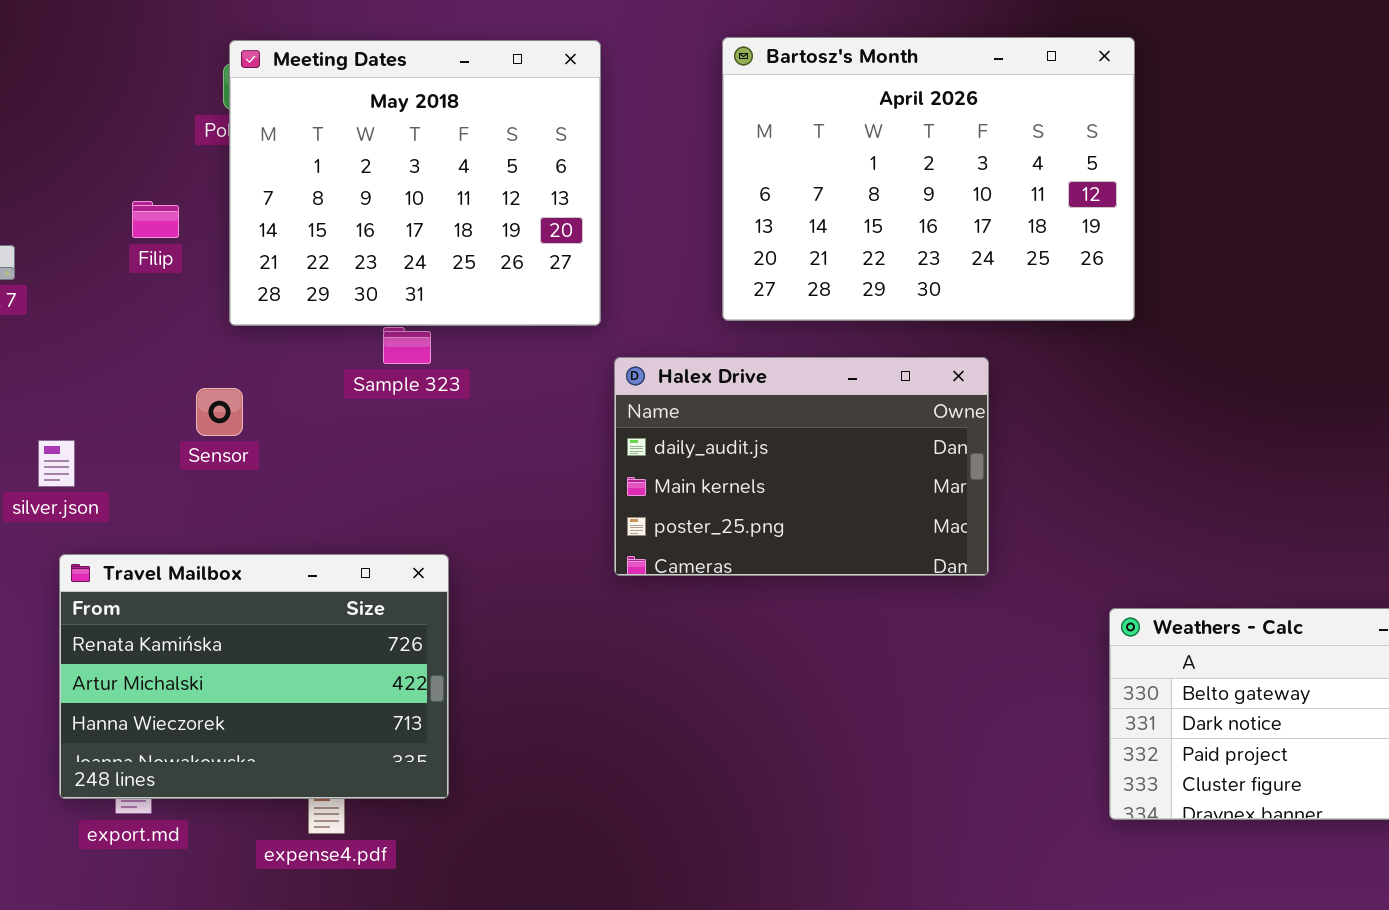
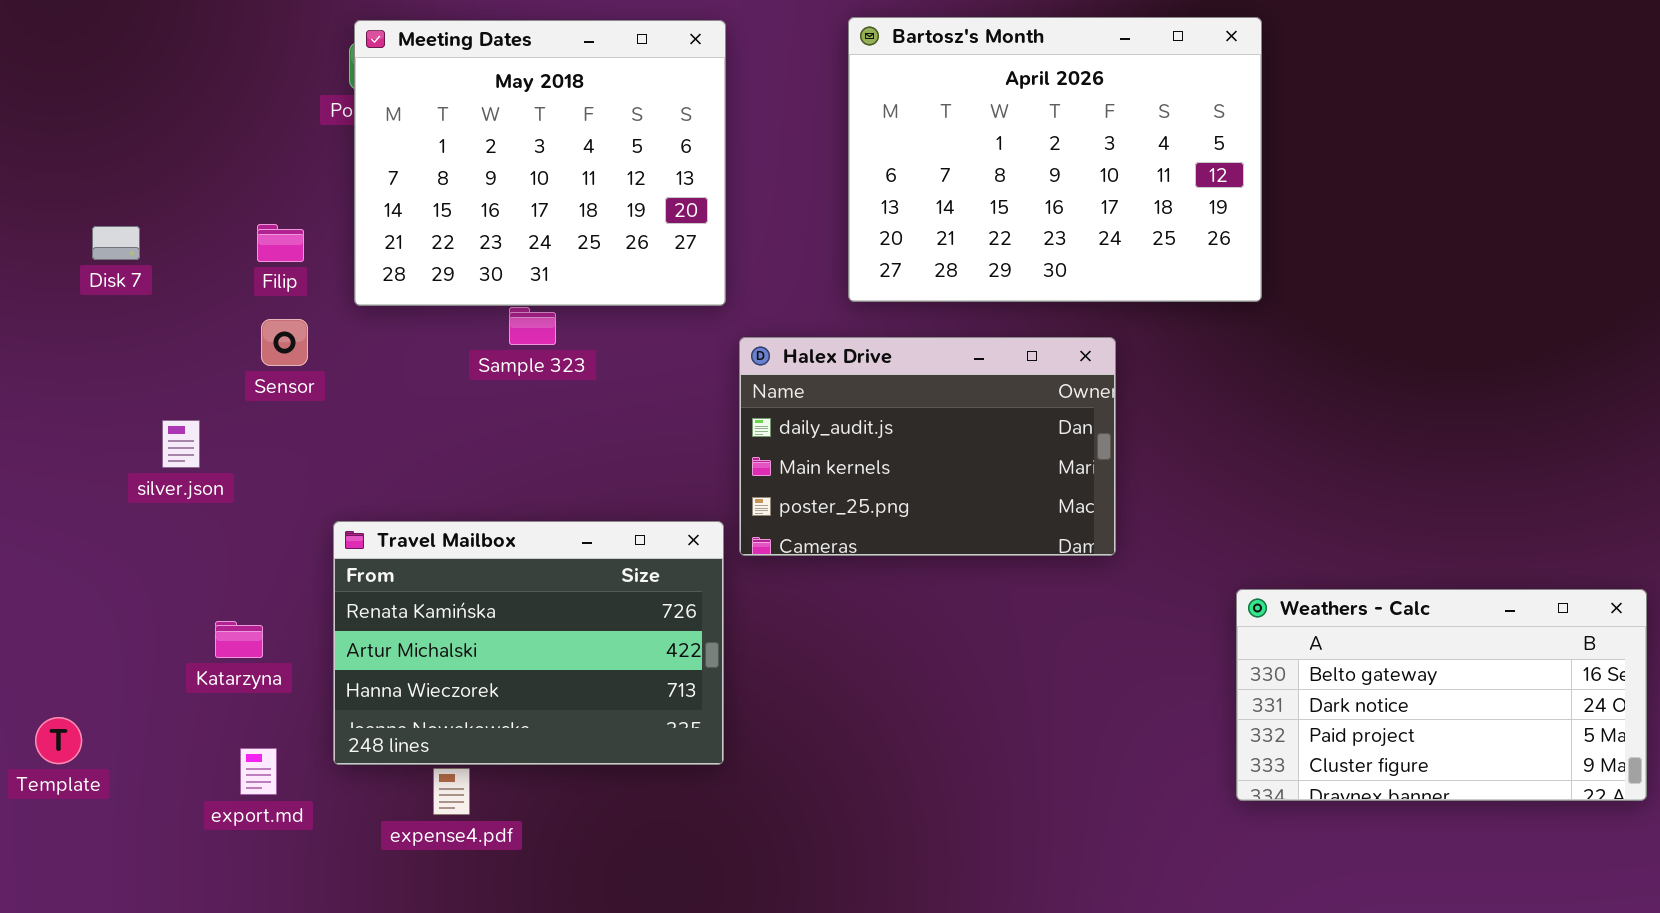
Filip: [132,201,179,238] -> [257,224,304,262], moved
Sensor: [196,388,243,436] -> [261,319,308,366], moved
Travel Mailbox: [59,554,449,799] -> [333,521,724,765], moved

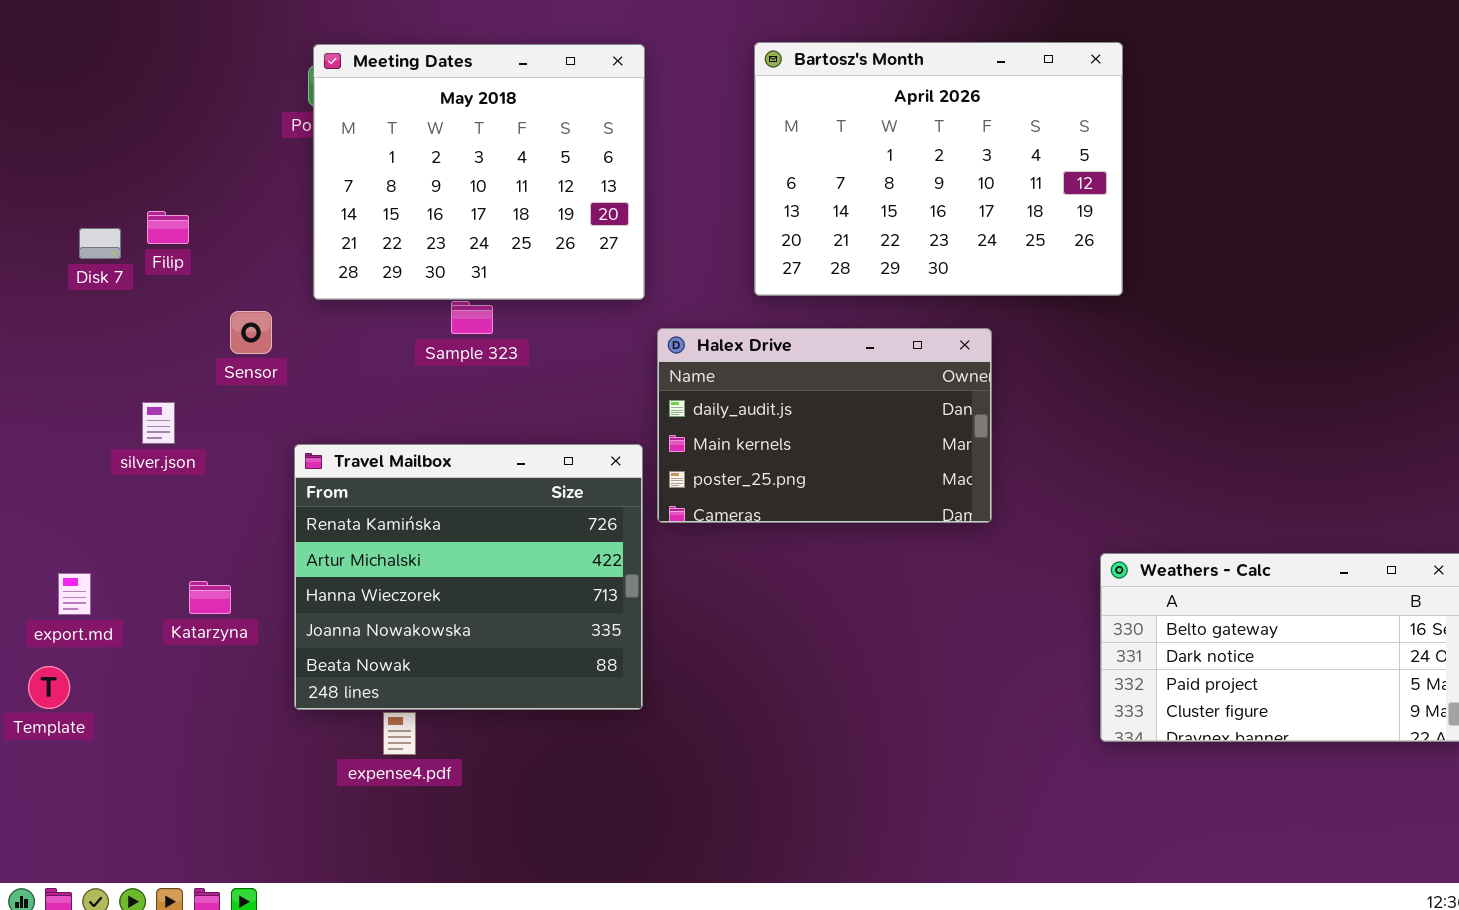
Filip: [257,224,304,262] -> [147,211,189,244], moved
Travel Mailbox: [333,521,724,765] -> [294,444,643,710], resized
export.md: [240,748,277,795] -> [58,573,91,615], moved

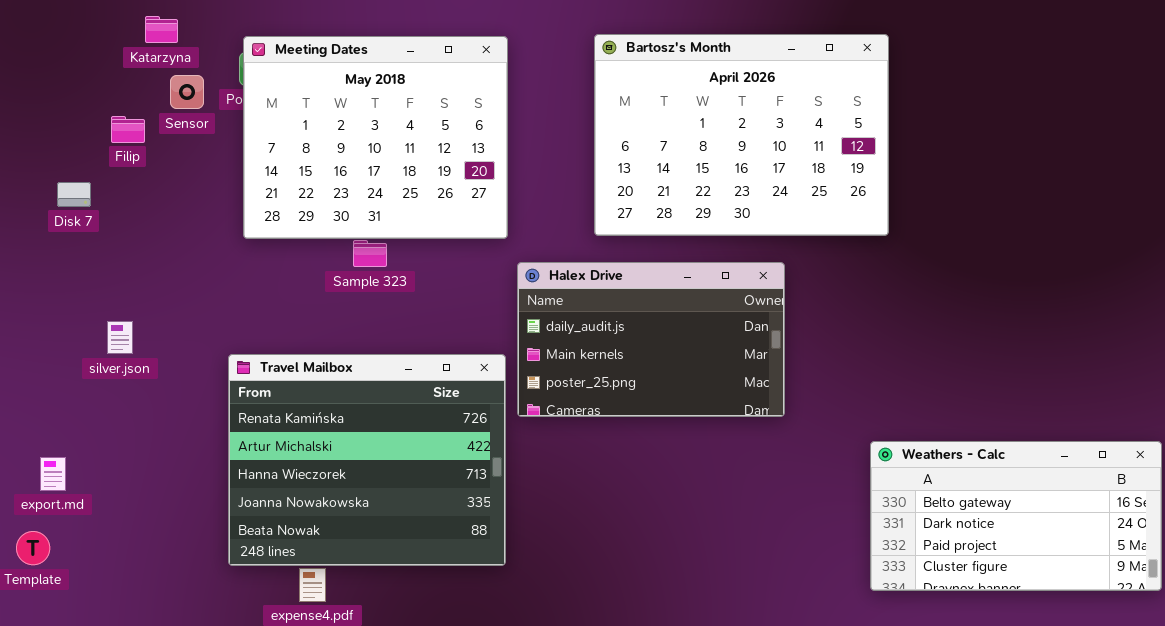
Filip: [147,211,189,244] -> [111,116,145,143], moved
Sensor: [230,311,272,354] -> [170,75,204,109], moved
Katarzyna: [189,581,231,614] -> [145,16,178,43], moved

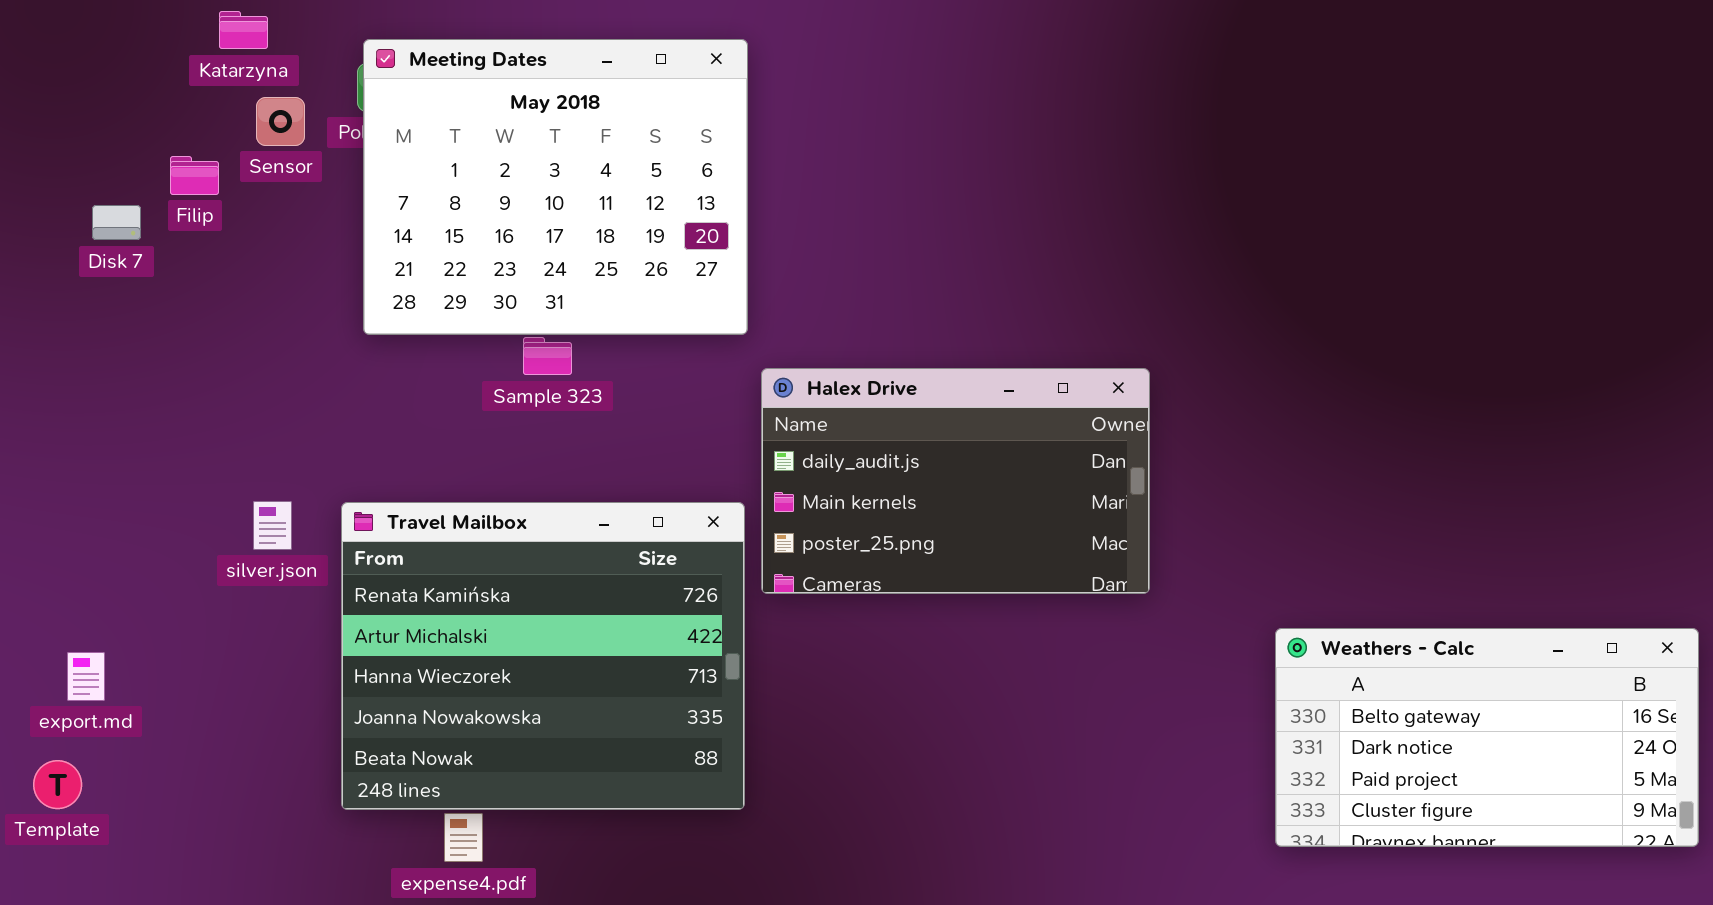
Bartosz's Month: [594,34,889,236] -> none, closed
Disk 7: [57,182,91,207] -> [92,205,141,240], moved
silver.json: [107,321,133,354] -> [253,501,292,550], moved

